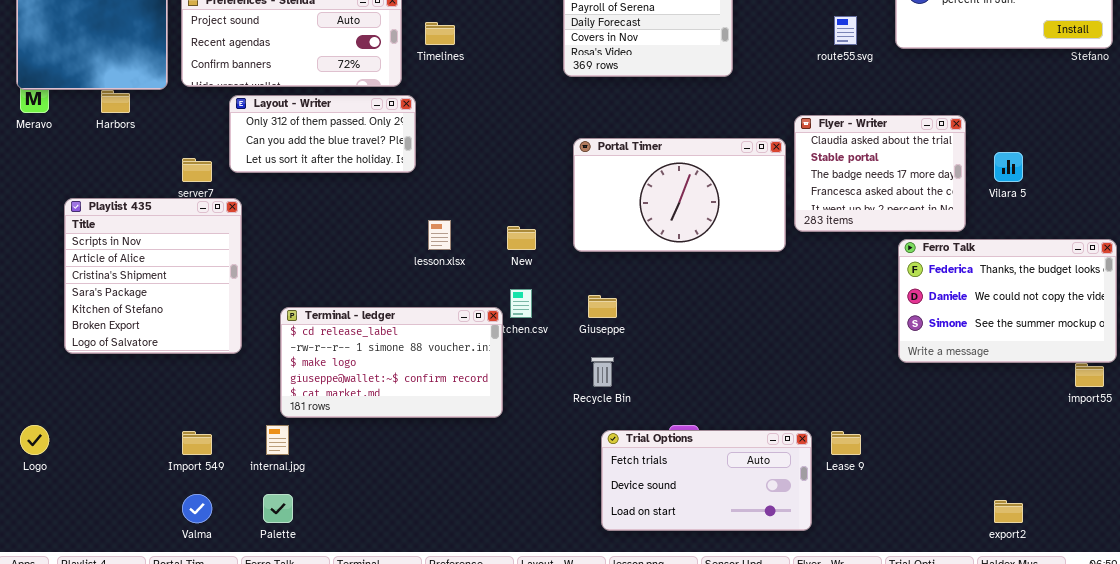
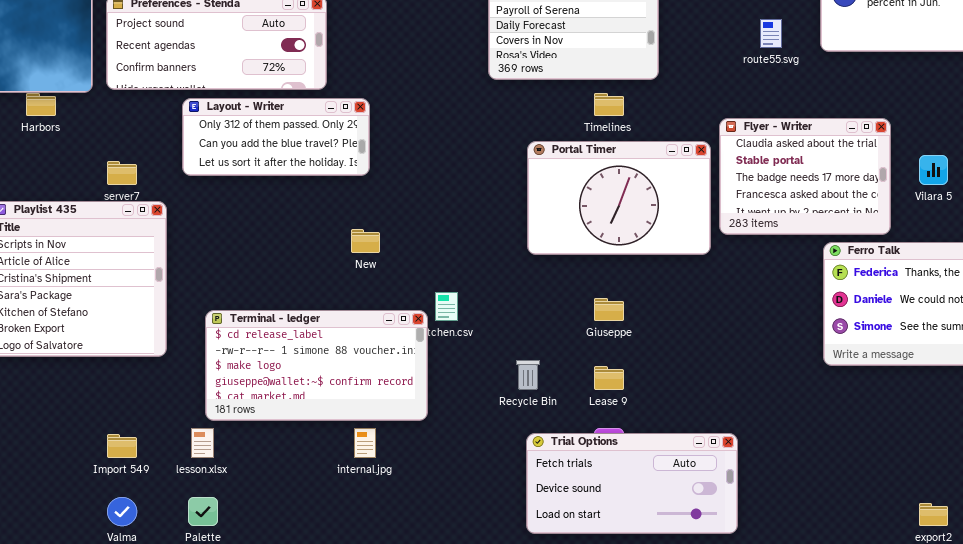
Timelines: [425,22,455,45] -> [594,93,624,116], moved
Layout - Writer: [229,95,416,173] -> [182,98,370,176], moved
Portal Timer: [573,138,786,252] -> [527,141,711,255], resized
lesson.xlsx: [428,220,451,250] -> [191,428,214,458], moved
New: [507,226,536,250] -> [351,229,380,253], moved
Giuseppe: [588,295,617,318] -> [594,298,624,321], moved
internal.jpg: [266,425,289,455] -> [354,428,376,458], moved
Lease 9: [831,431,861,455] -> [594,366,624,390], moved

